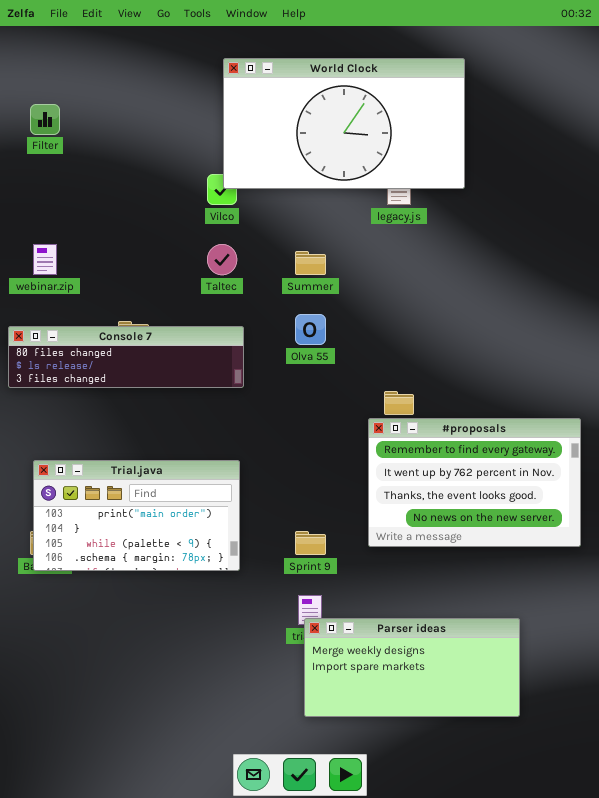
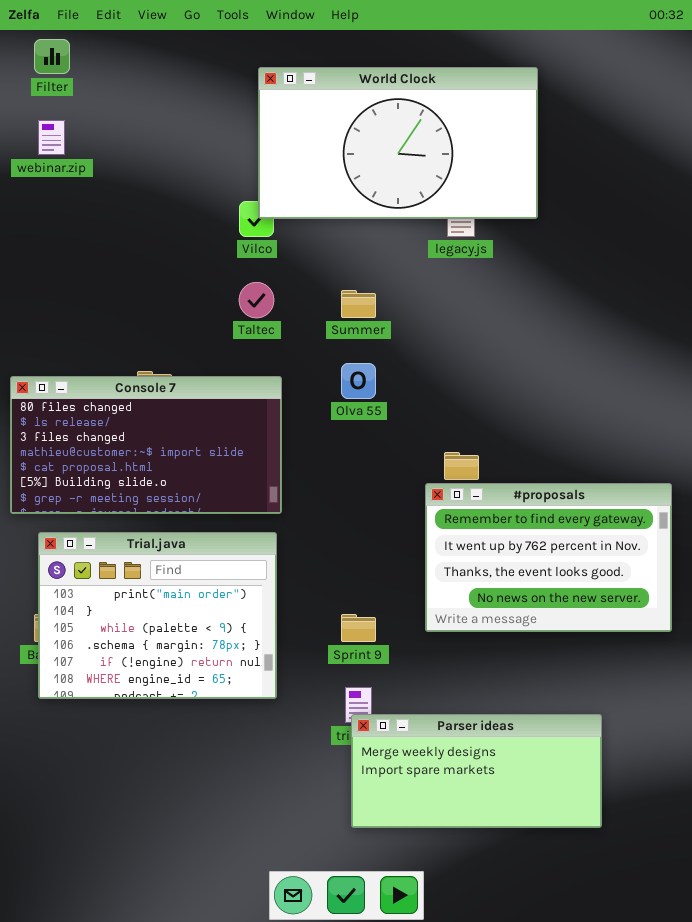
Filter: [30,104,60,135] -> [34,39,70,74], moved
webinar.zip: [33,244,57,275] -> [38,120,65,155], moved
Console 7: [8,326,244,388] -> [10,376,282,514], resized
Trial.java: [33,460,240,571] -> [38,532,277,699], resized

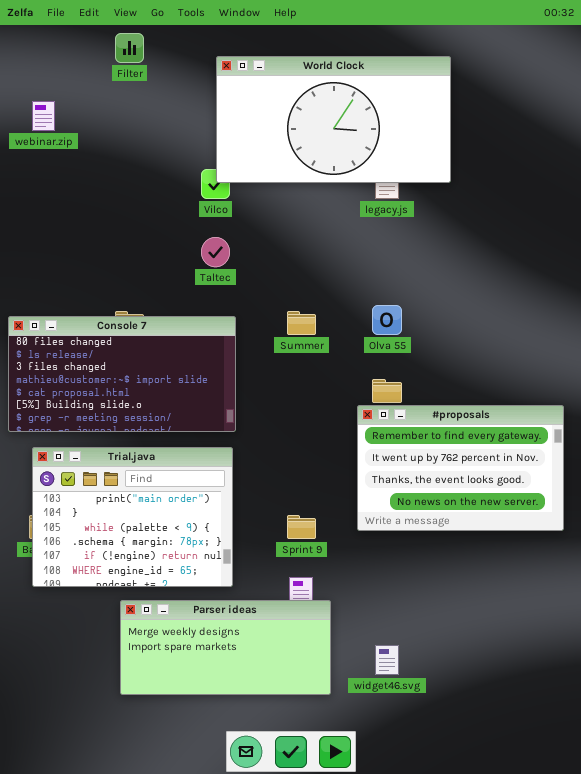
Filter: [34,39,70,74] -> [115,33,144,63], moved
Summer: [341,290,376,318] -> [287,311,316,335], moved
Olva 55: [341,363,376,399] -> [372,305,402,335], moved
Parser ideas: [351,714,602,828] -> [120,600,331,695], moved

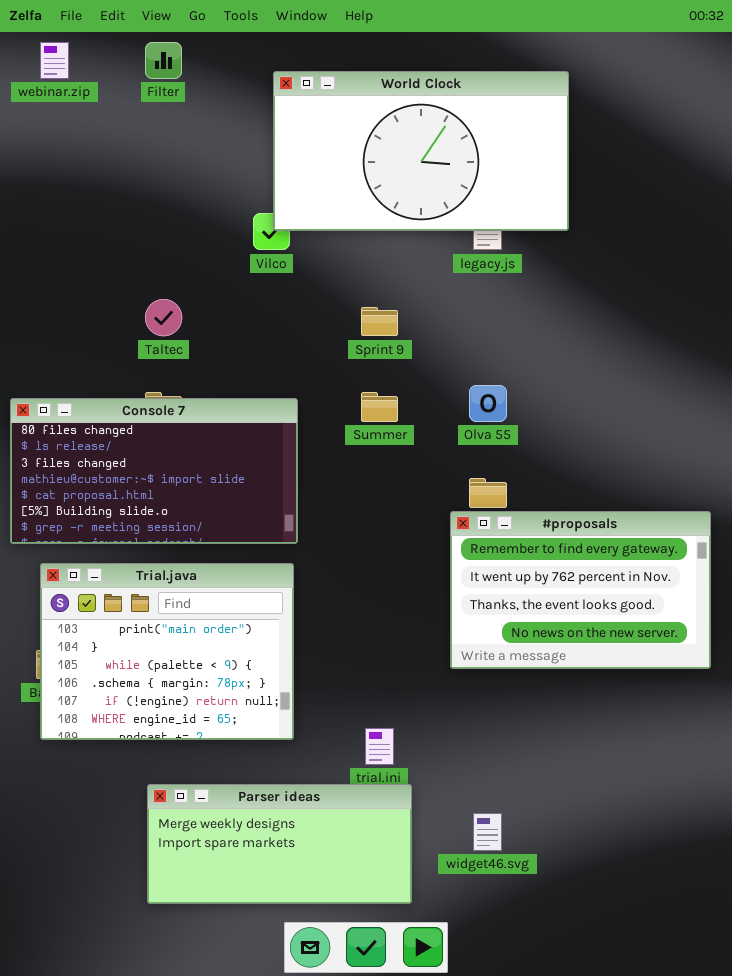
webinar.zip: [32,101,55,131] -> [40,42,69,79], moved
Taltec: [201,237,230,267] -> [145,299,182,336], moved
Sprint 9: [287,515,316,539] -> [361,307,398,336], moved
Parser ideas: [120,600,331,695] -> [147,784,412,904], moved

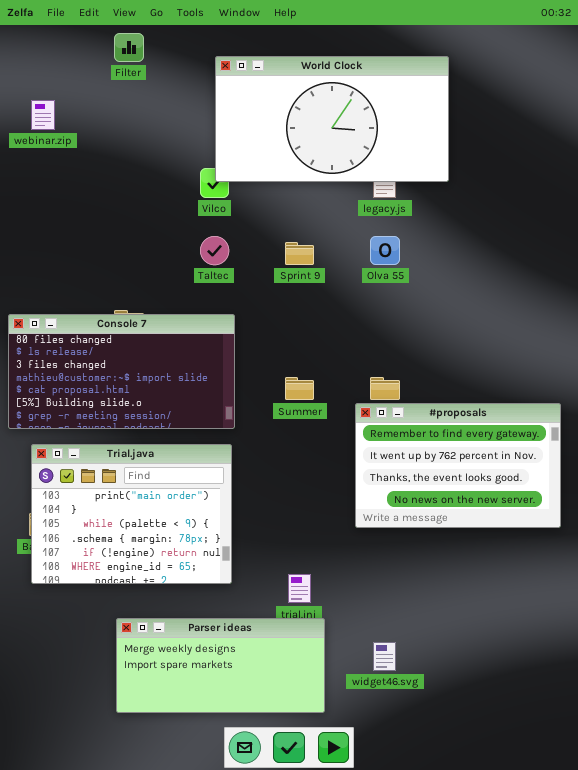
webinar.zip: [40,42,69,79] -> [31,100,55,130], moved
Taltec: [145,299,182,336] -> [200,236,229,265], moved
Olva 55: [469,385,507,422] -> [370,236,400,265], moved
Summer: [361,392,398,422] -> [285,377,314,400], moved

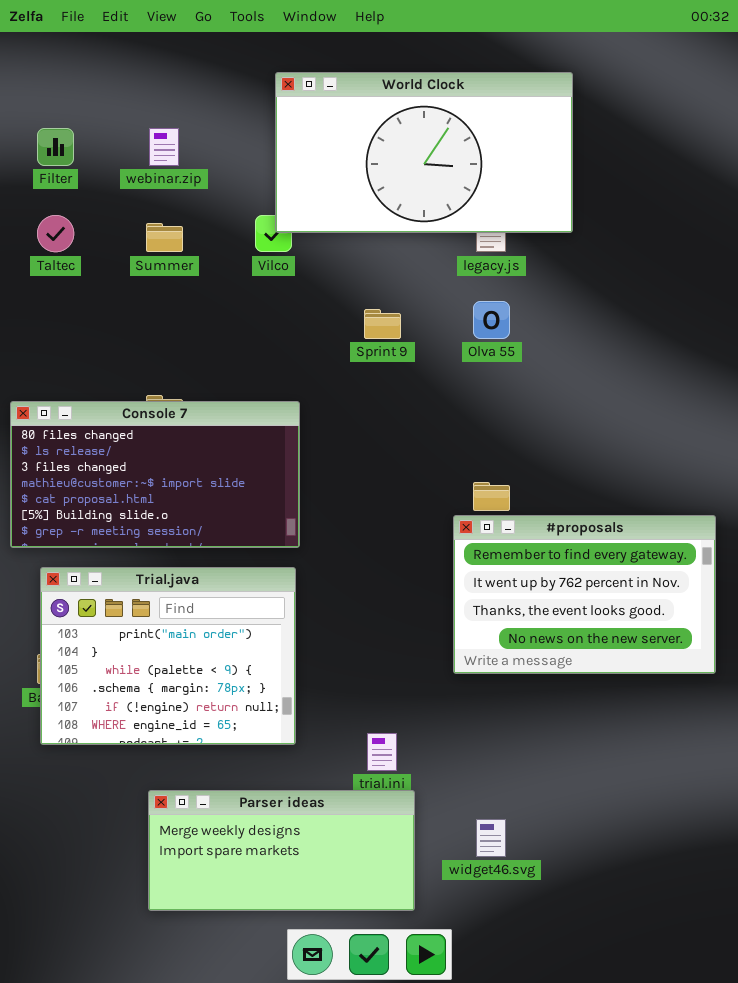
Filter: [114,33,144,62] -> [37,128,74,166], moved
webinar.zip: [31,100,55,130] -> [149,128,179,166], moved
Taltec: [200,236,229,265] -> [37,215,74,252], moved
Summer: [285,377,314,400] -> [146,223,183,252], moved

